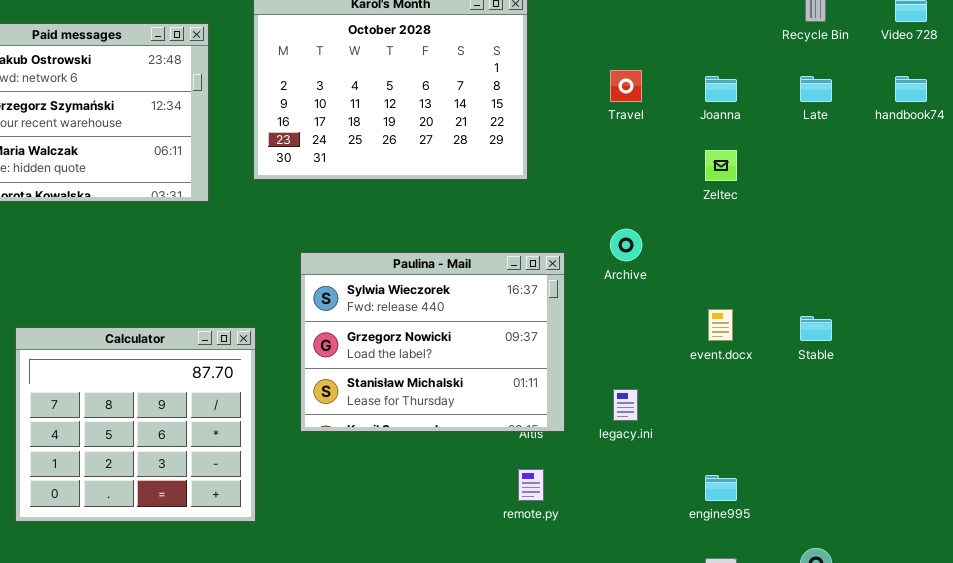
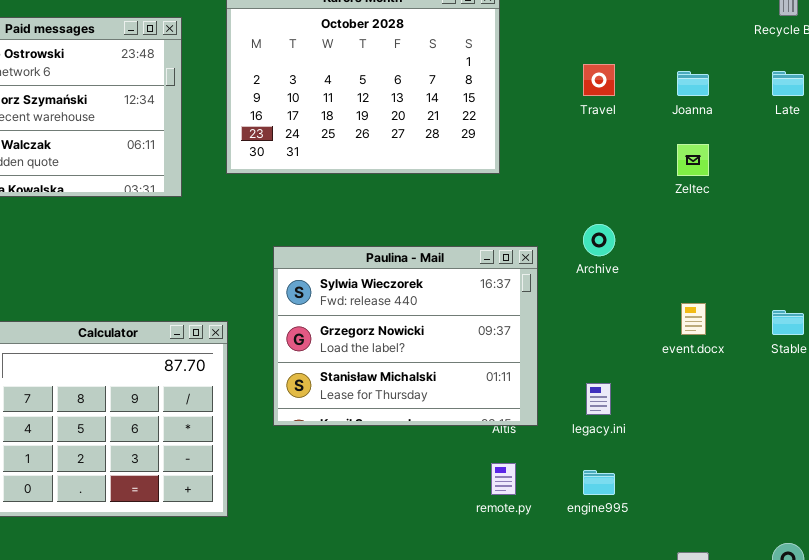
engine995: [705,475,737,501] -> [583,470,615,495], moved

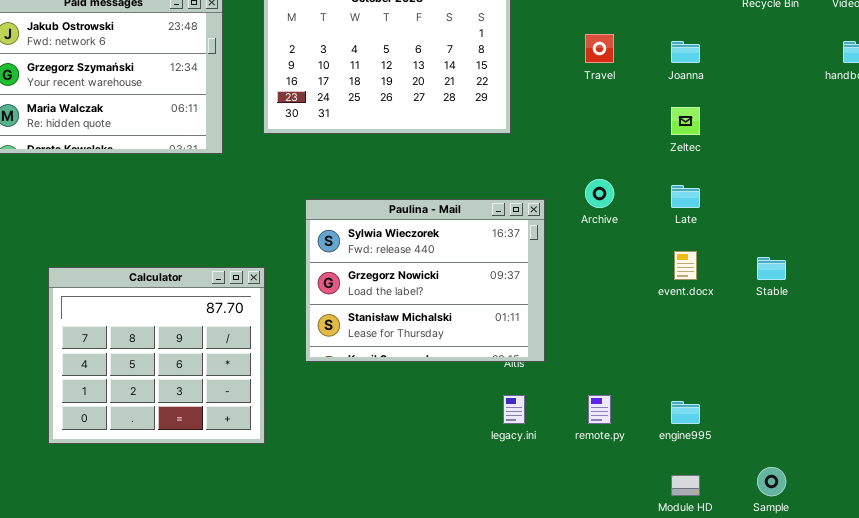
Late: [772,71,804,96] -> [671,185,700,208], moved
legacy.ini: [586,383,611,415] -> [503,395,525,424], moved
remote.py: [491,463,516,495] -> [588,395,611,424], moved
engine995: [583,470,615,495] -> [671,401,700,424], moved

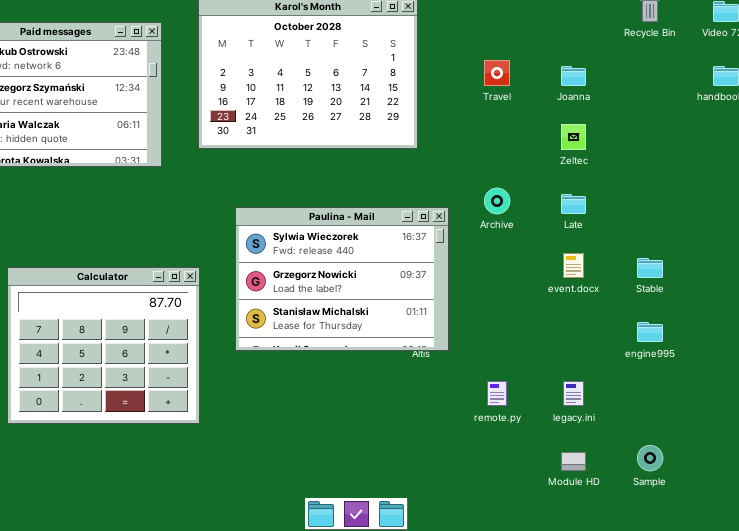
legacy.ini: [503,395,525,424] -> [563,381,584,406], moved
engine995: [671,401,700,424] -> [637,322,663,342], moved

